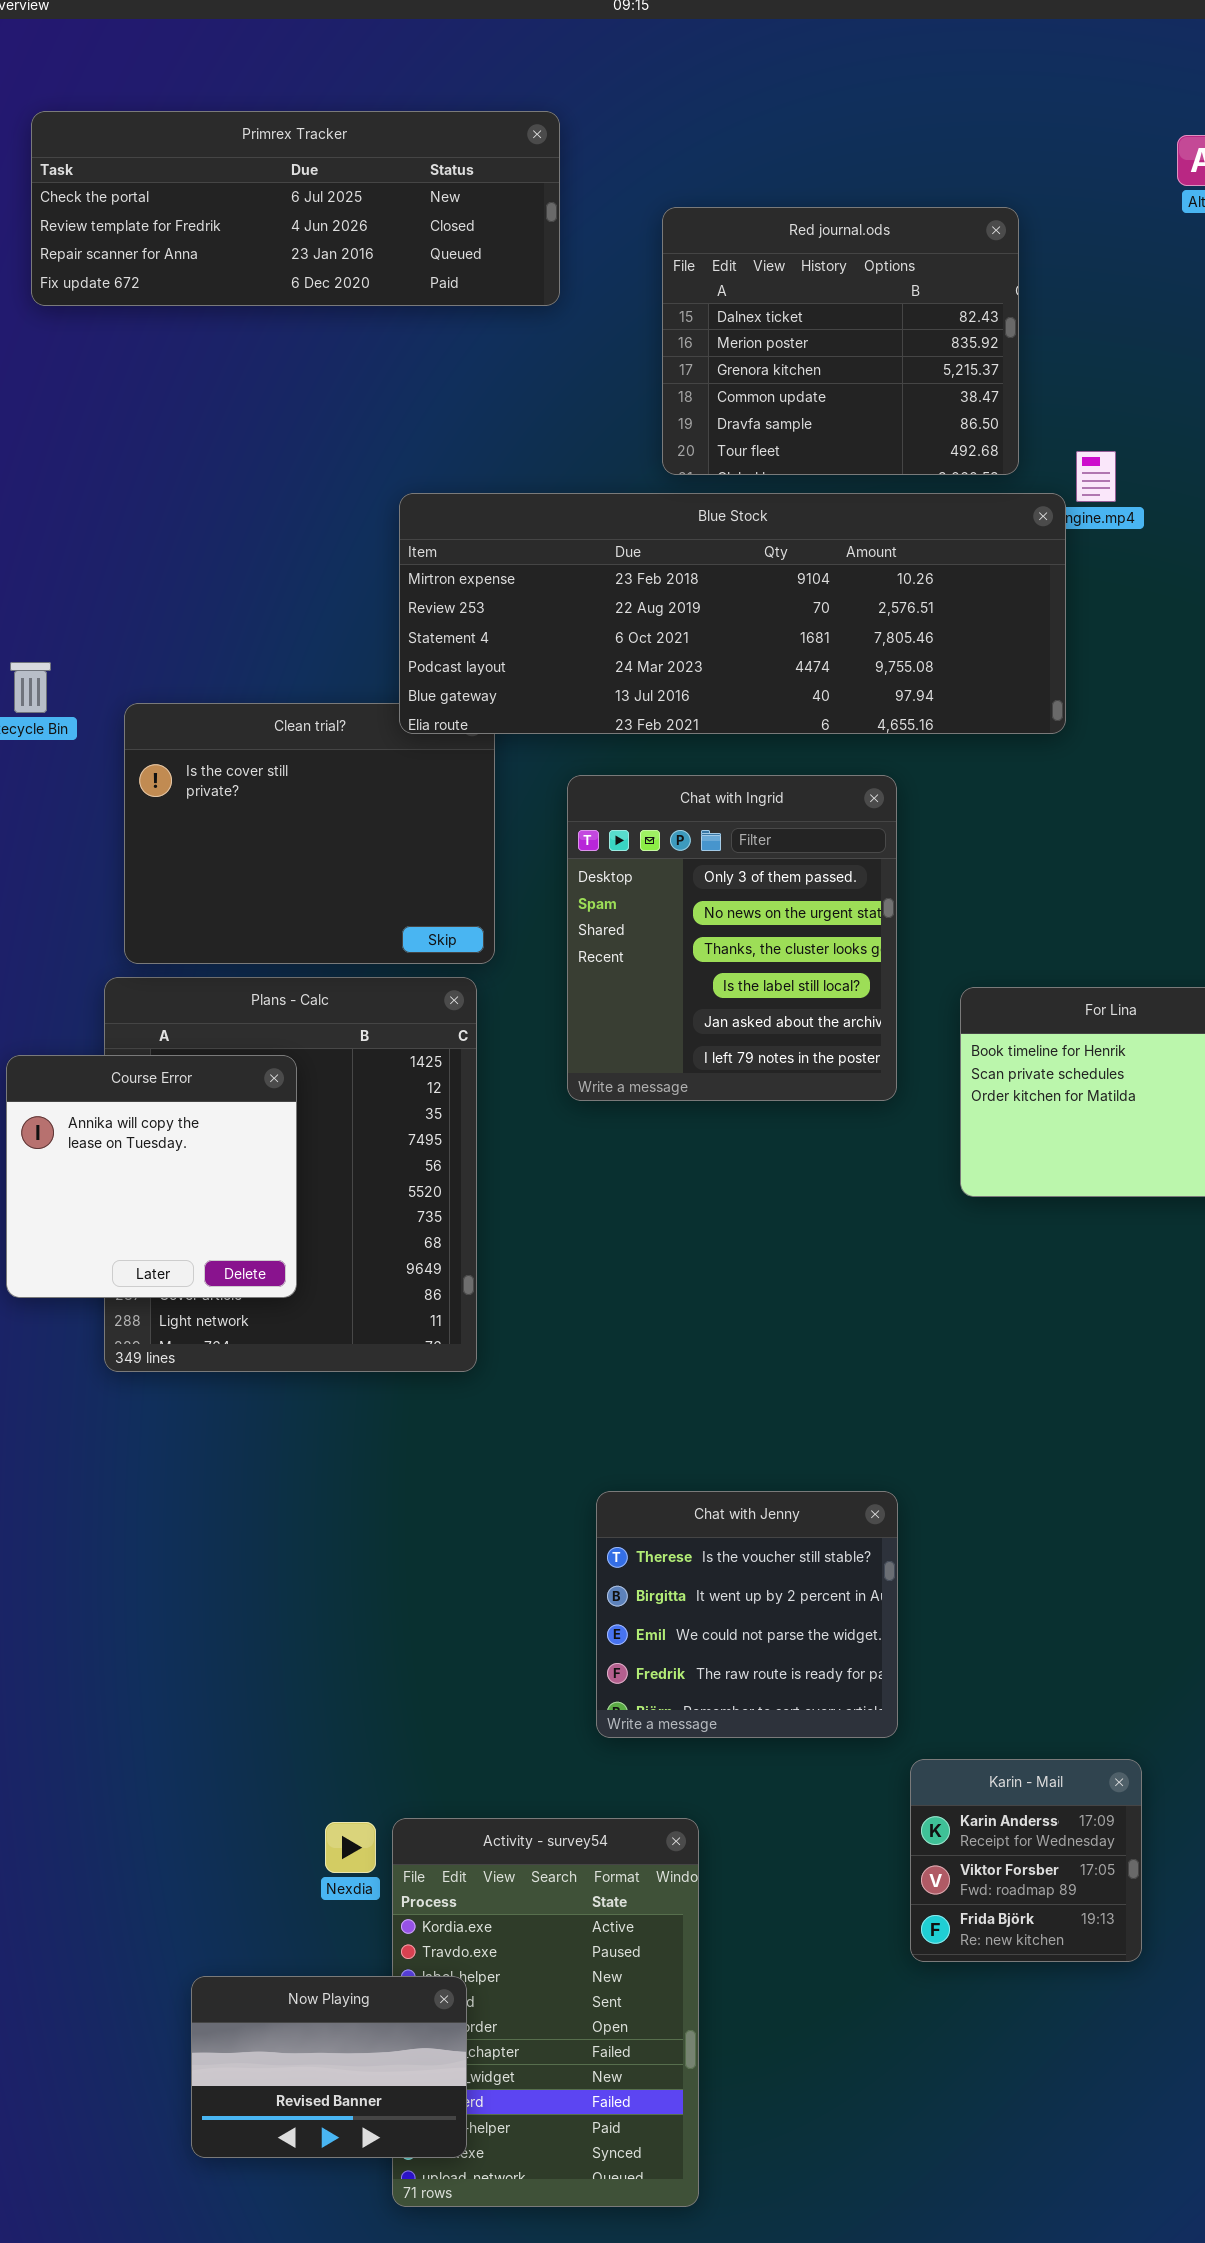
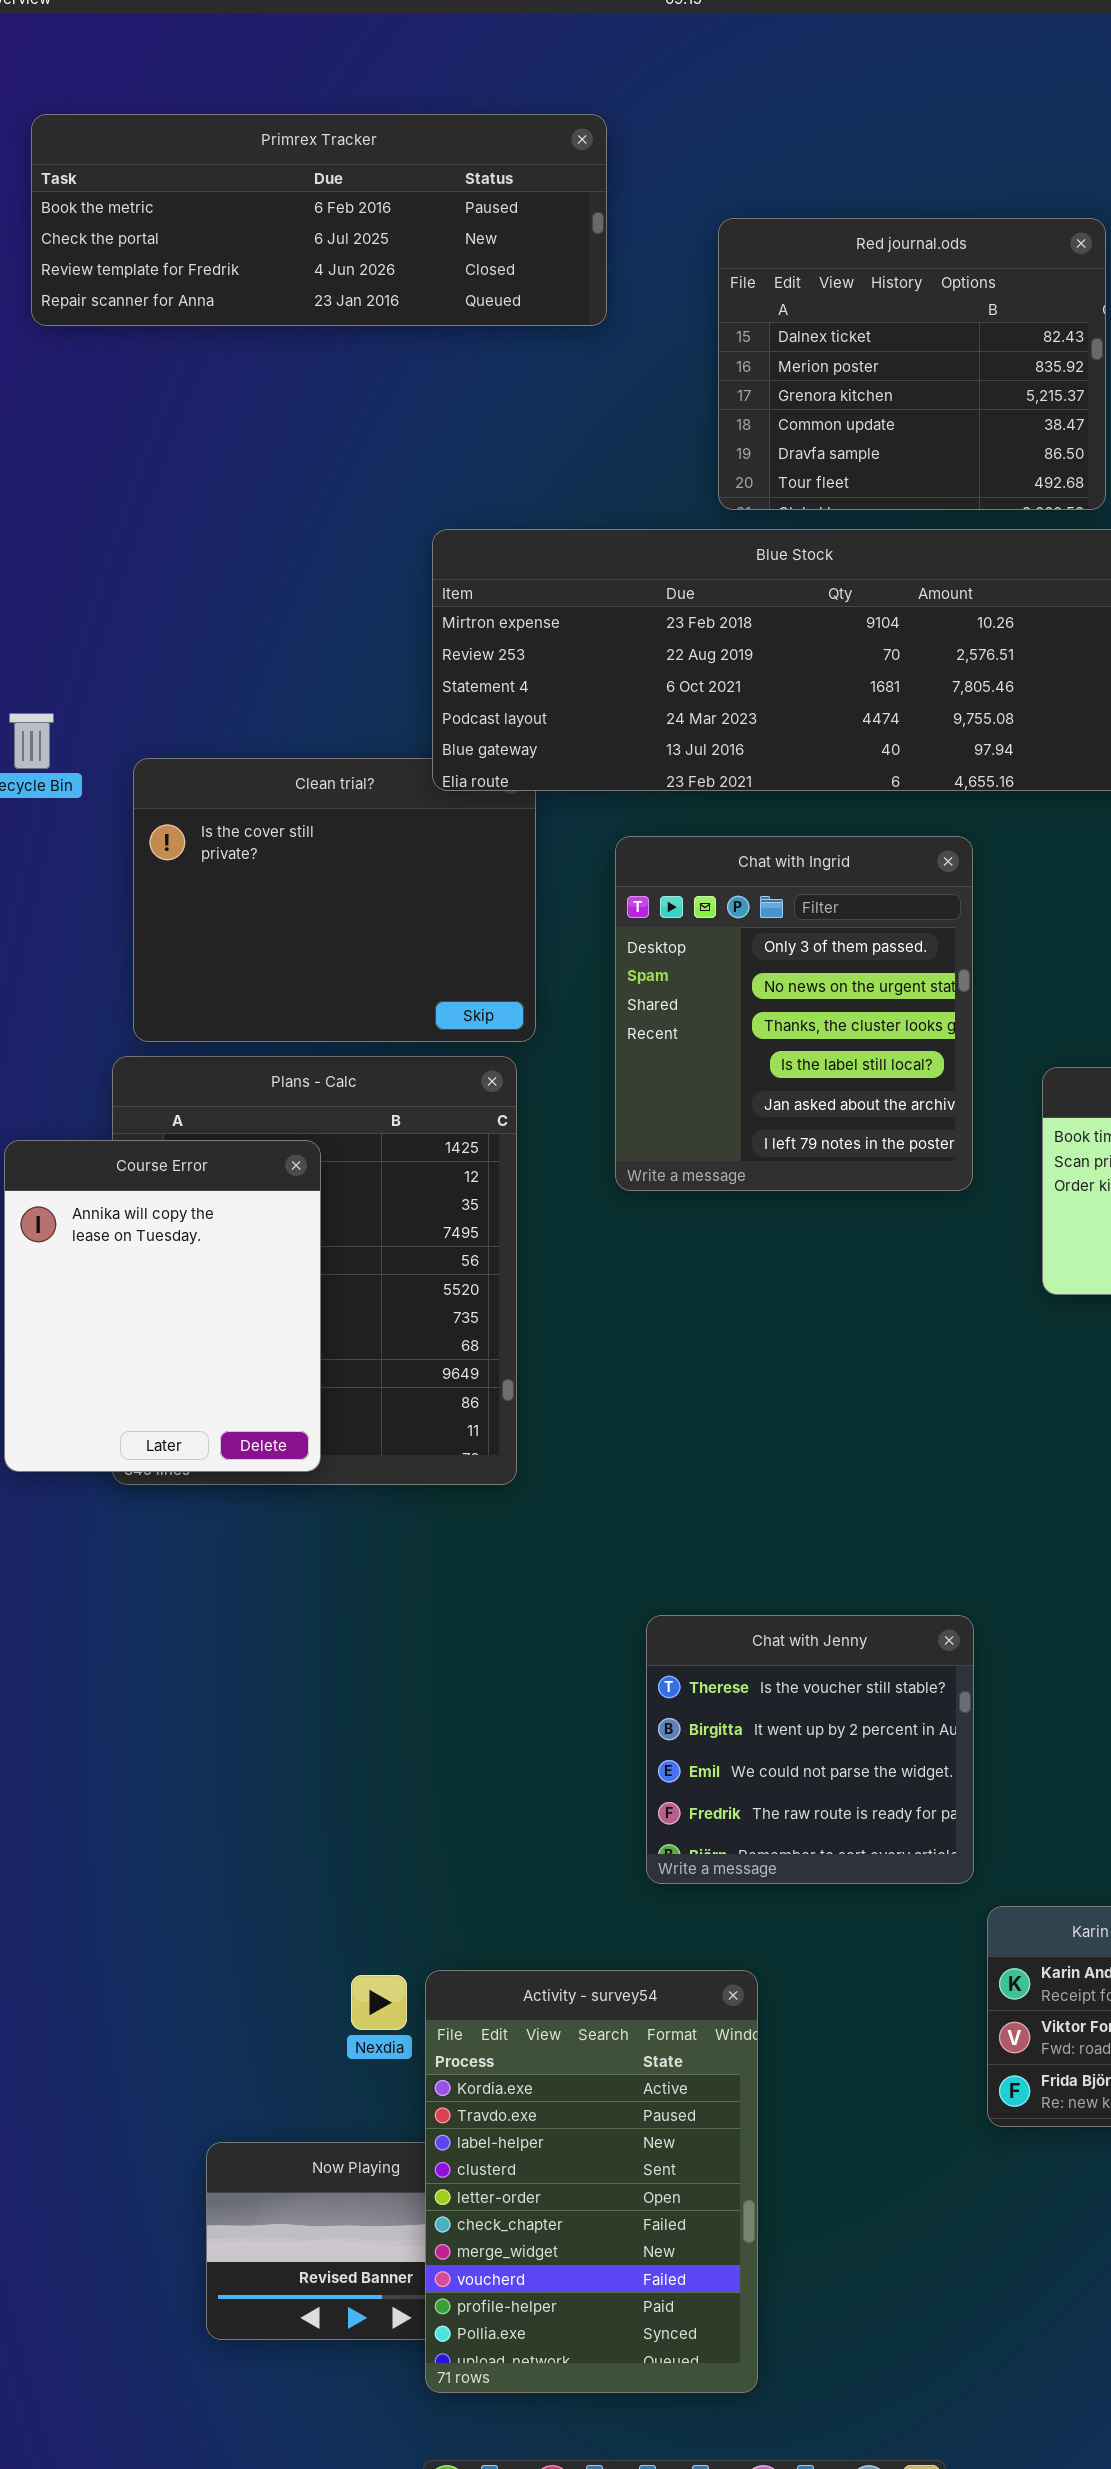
Primrex Tracker: [31,111,560,306] -> [31,114,607,326], scrolled up 1 row
Course Error: [6,1055,297,1298] -> [4,1140,321,1472], resized
Activity - survey54: [392,1818,699,2207] -> [425,1970,758,2393], raised

